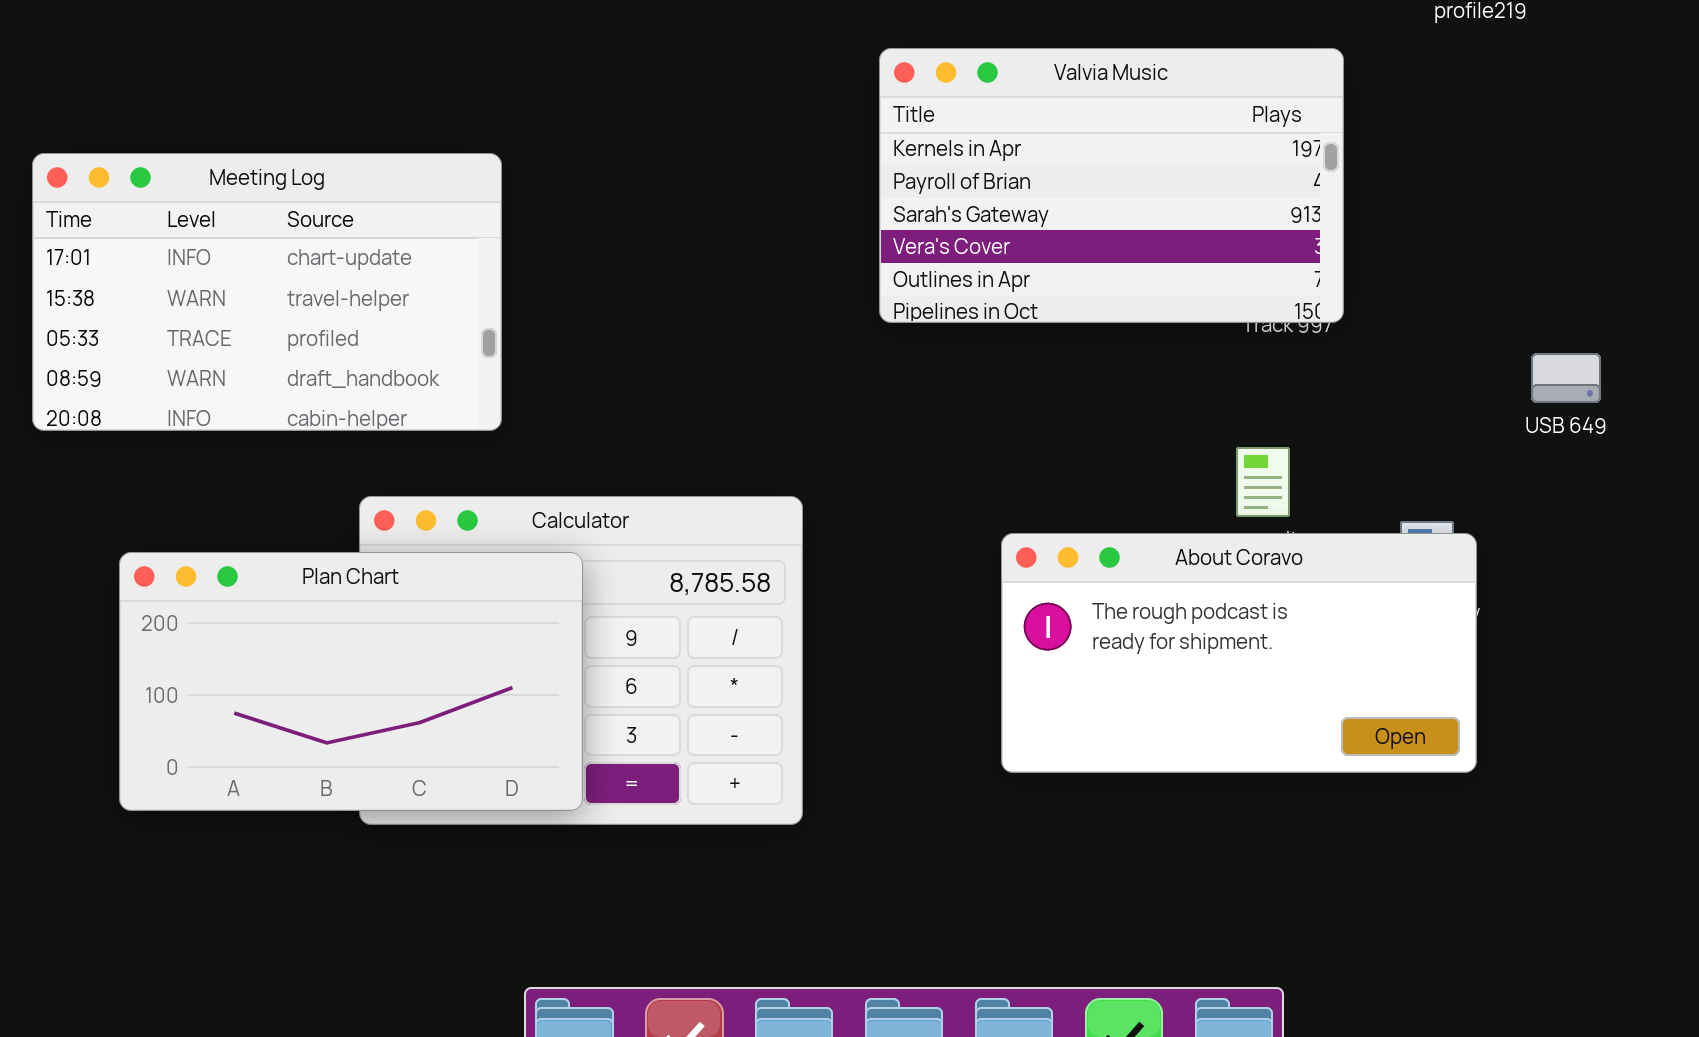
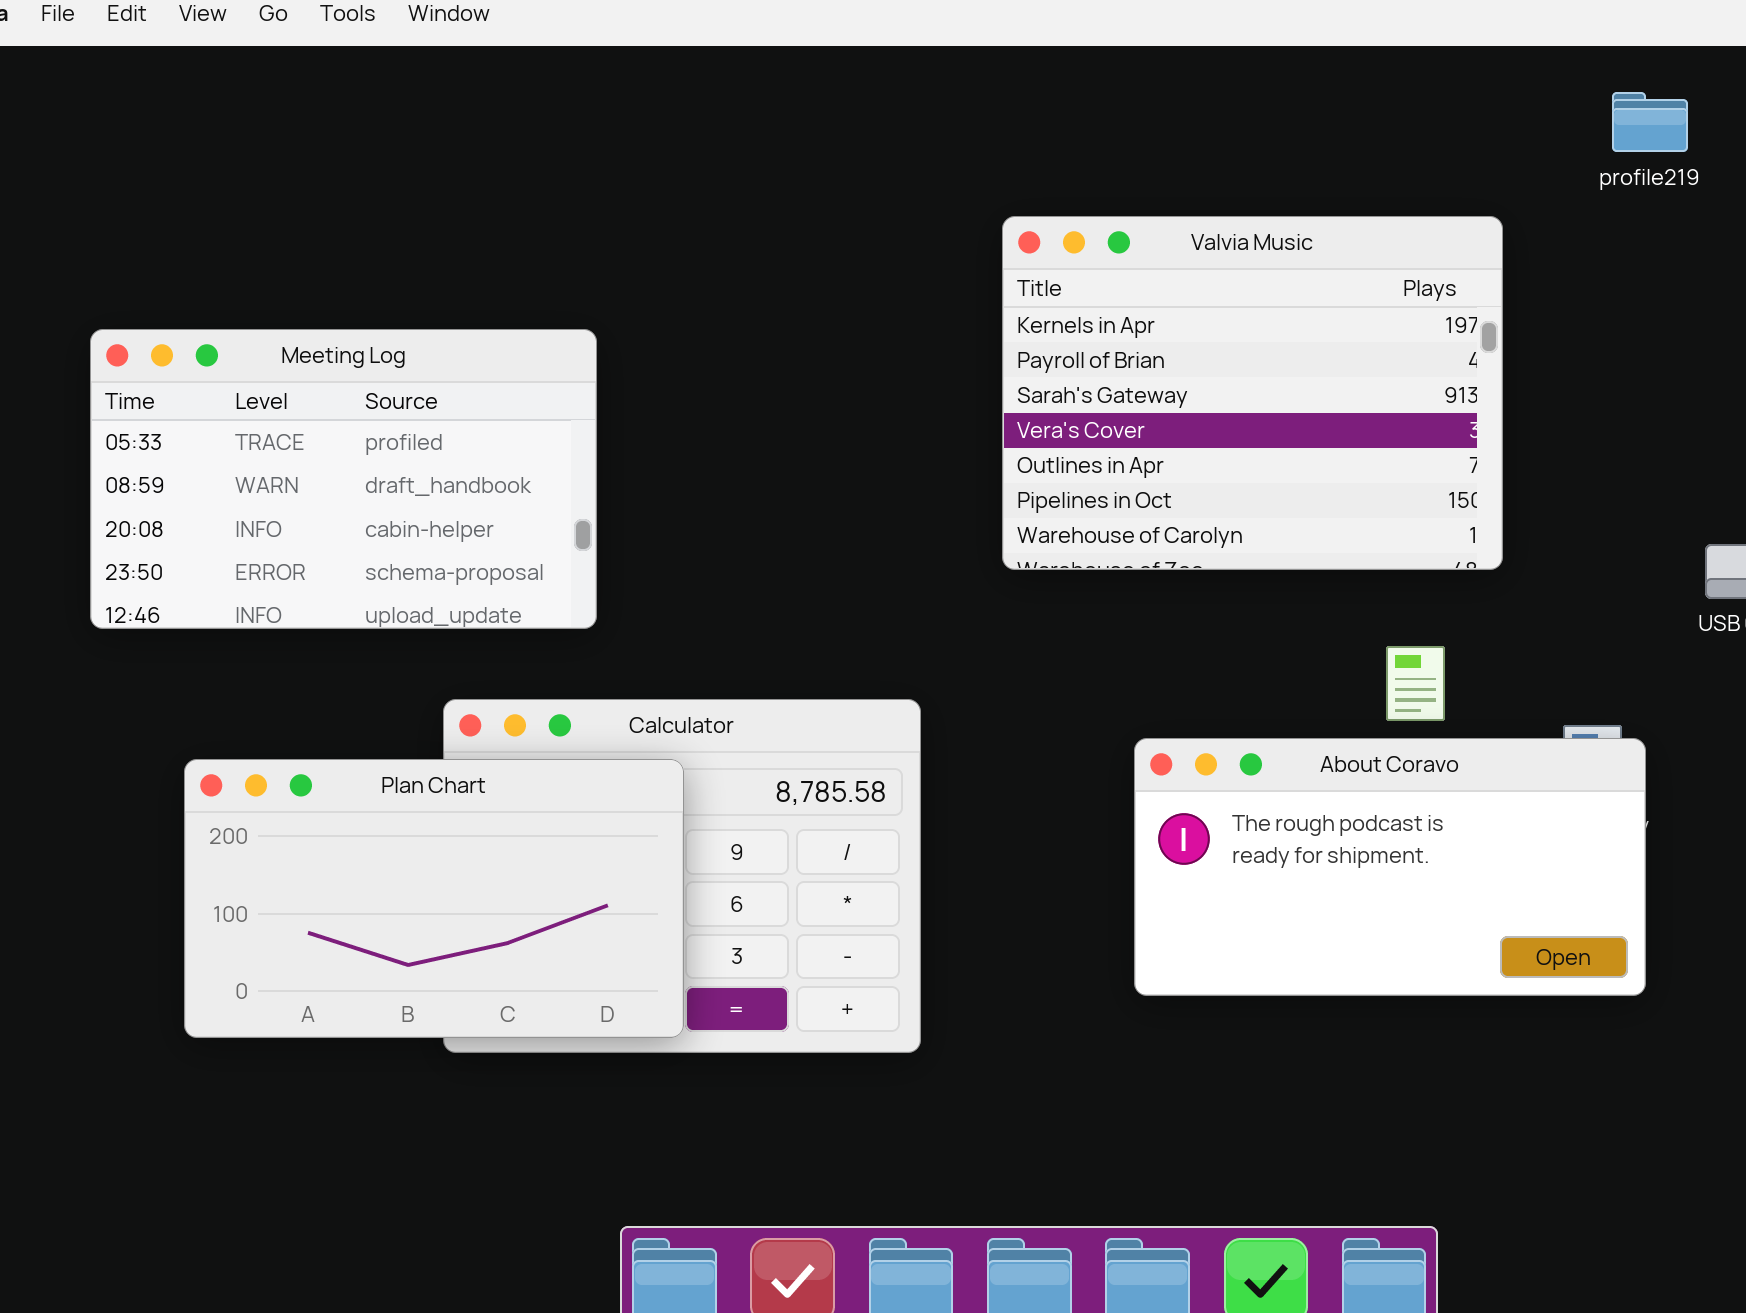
Valvia Music: [879,48,1344,323] -> [1002,216,1503,570], resized
Meeting Log: [32,153,502,431] -> [90,329,597,629], scrolled down 2 rows

